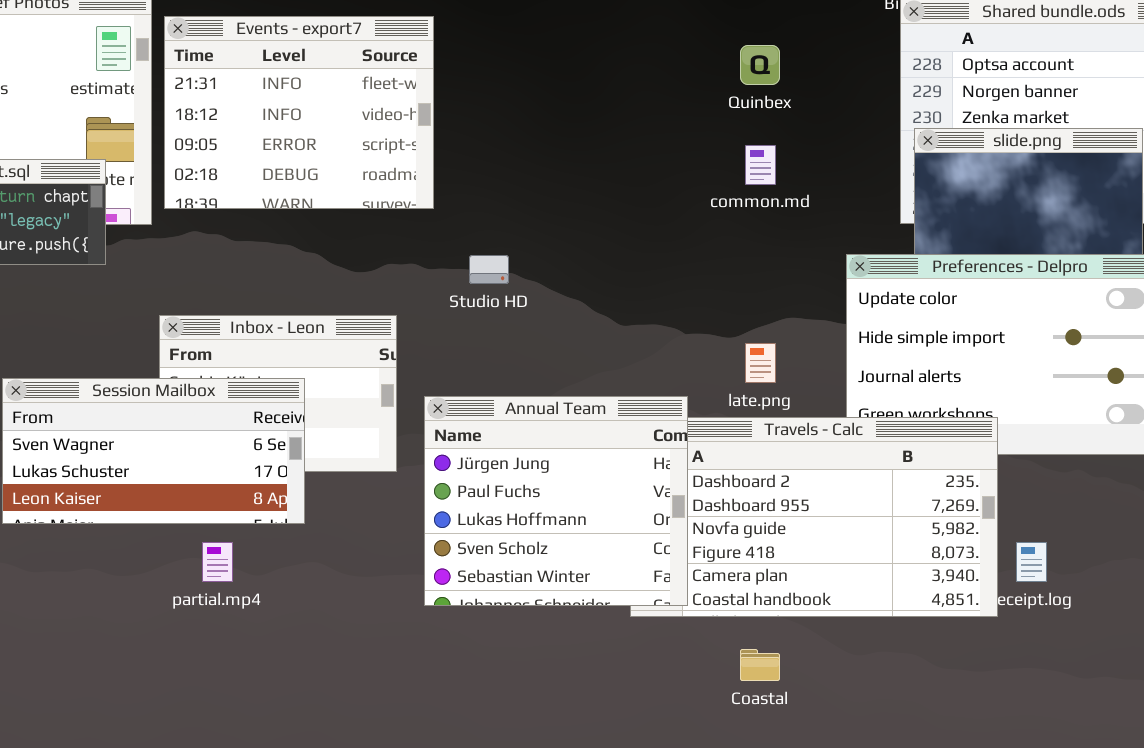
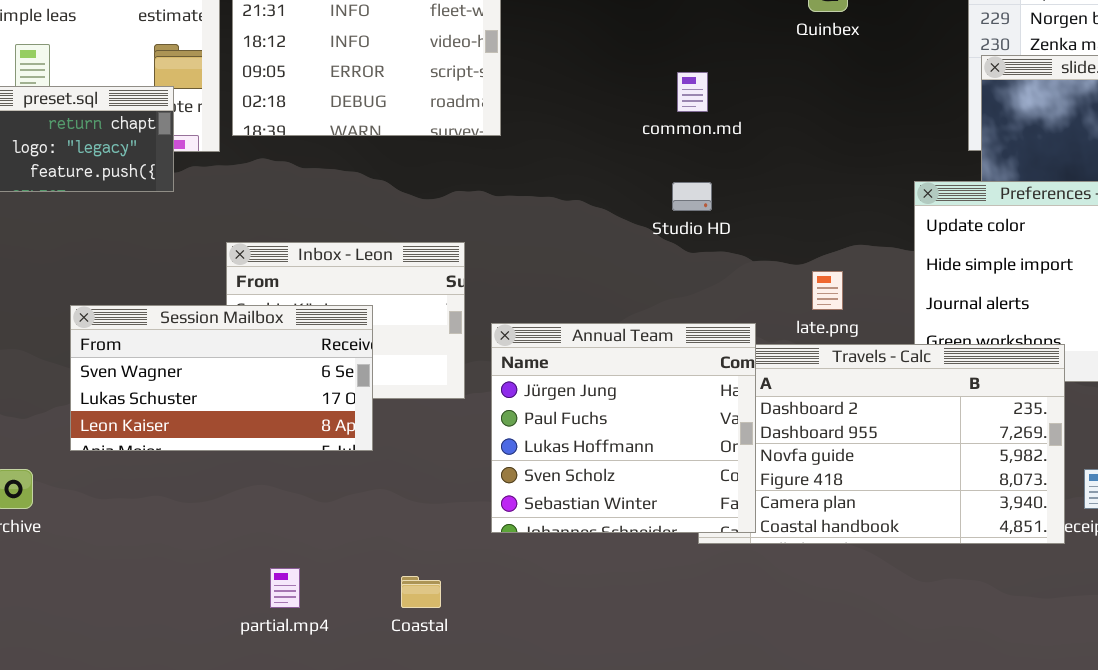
common.md: [745,145,776,185] -> [677,72,708,112], moved
Studio HD: [469,255,509,284] -> [672,182,712,211], moved
partial.mp4: [202,542,233,582] -> [270,568,300,608], moved
Coastal: [740,649,780,681] -> [401,576,441,608], moved

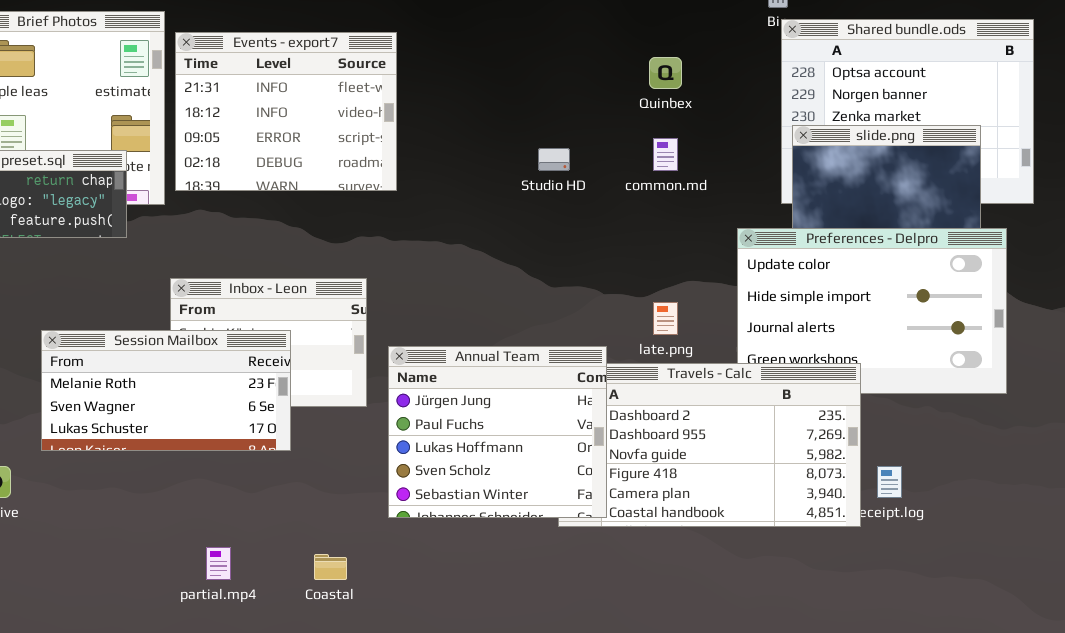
common.md: [677,72,708,112] -> [653,138,678,171], moved
Studio HD: [672,182,712,211] -> [538,148,570,171], moved
Session Mailbox: [70,305,373,451] -> [41,330,291,451], scrolled up 1 row

